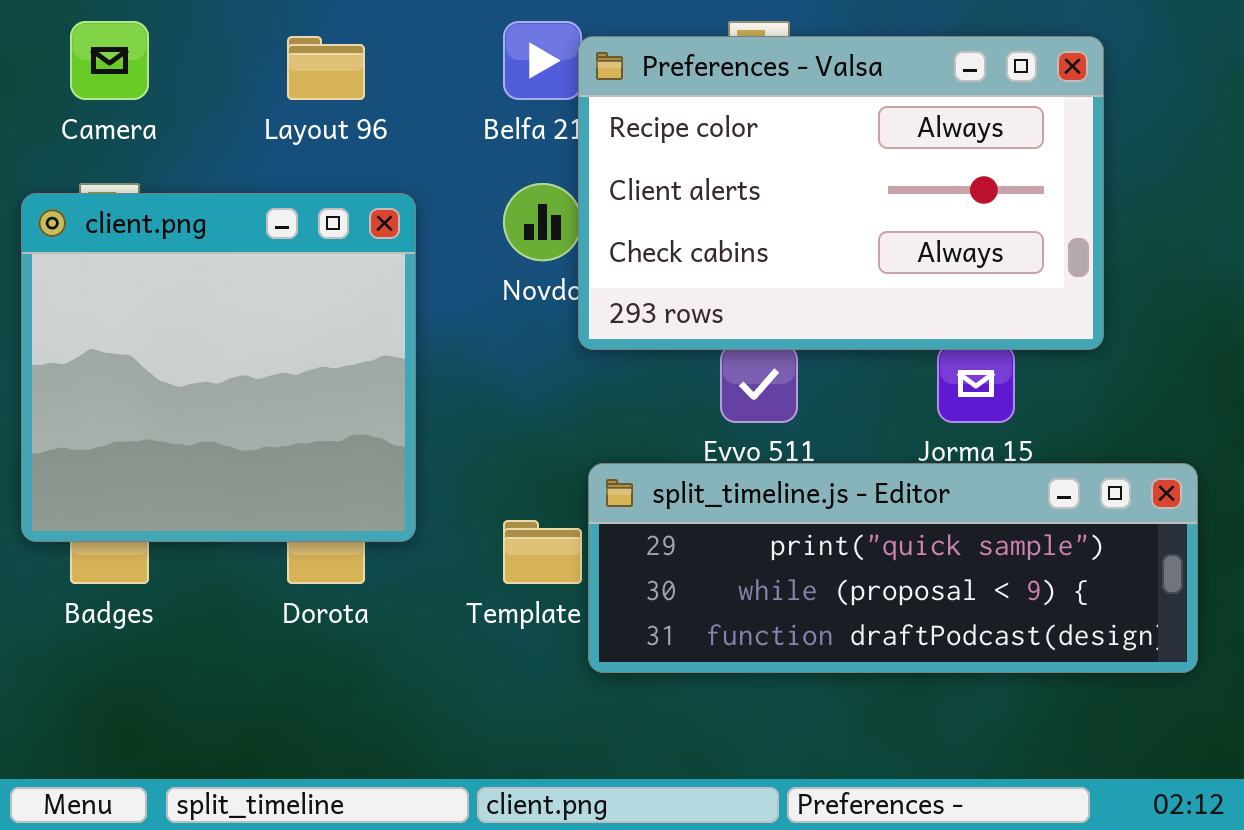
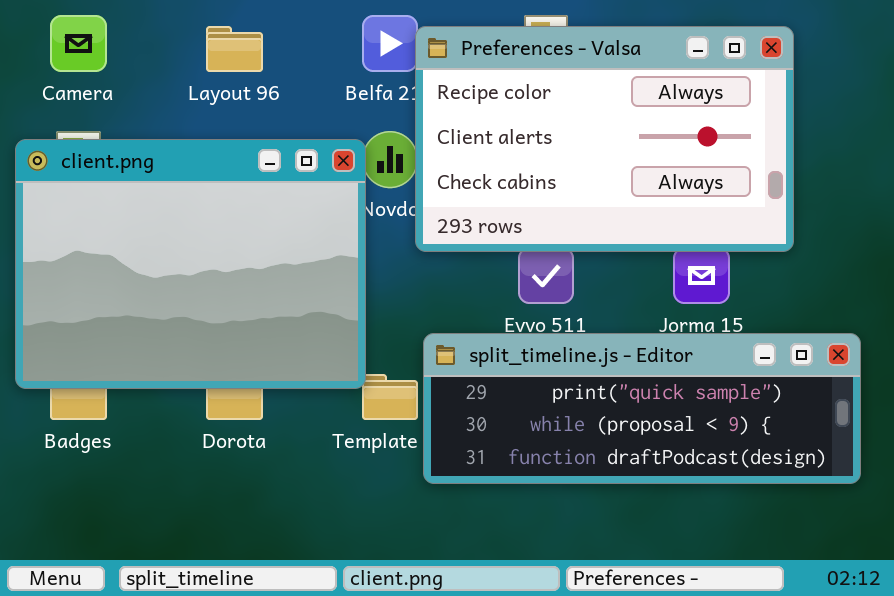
client.png: [21,193,416,542] -> [15,139,366,389], resized

